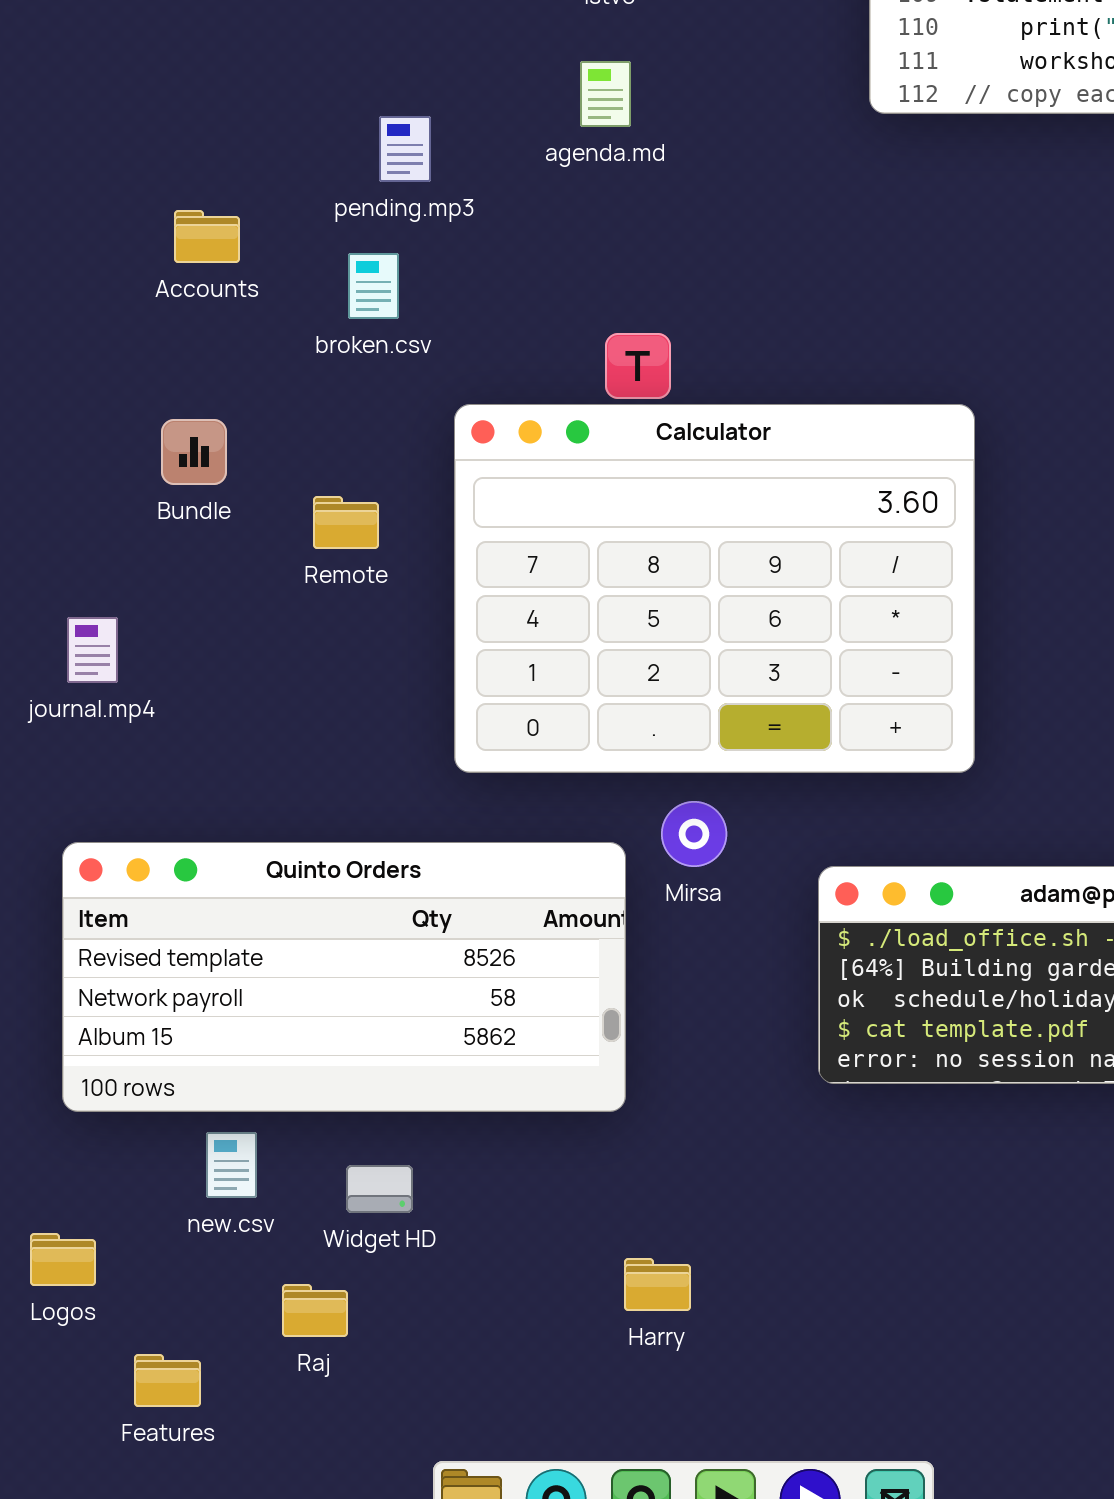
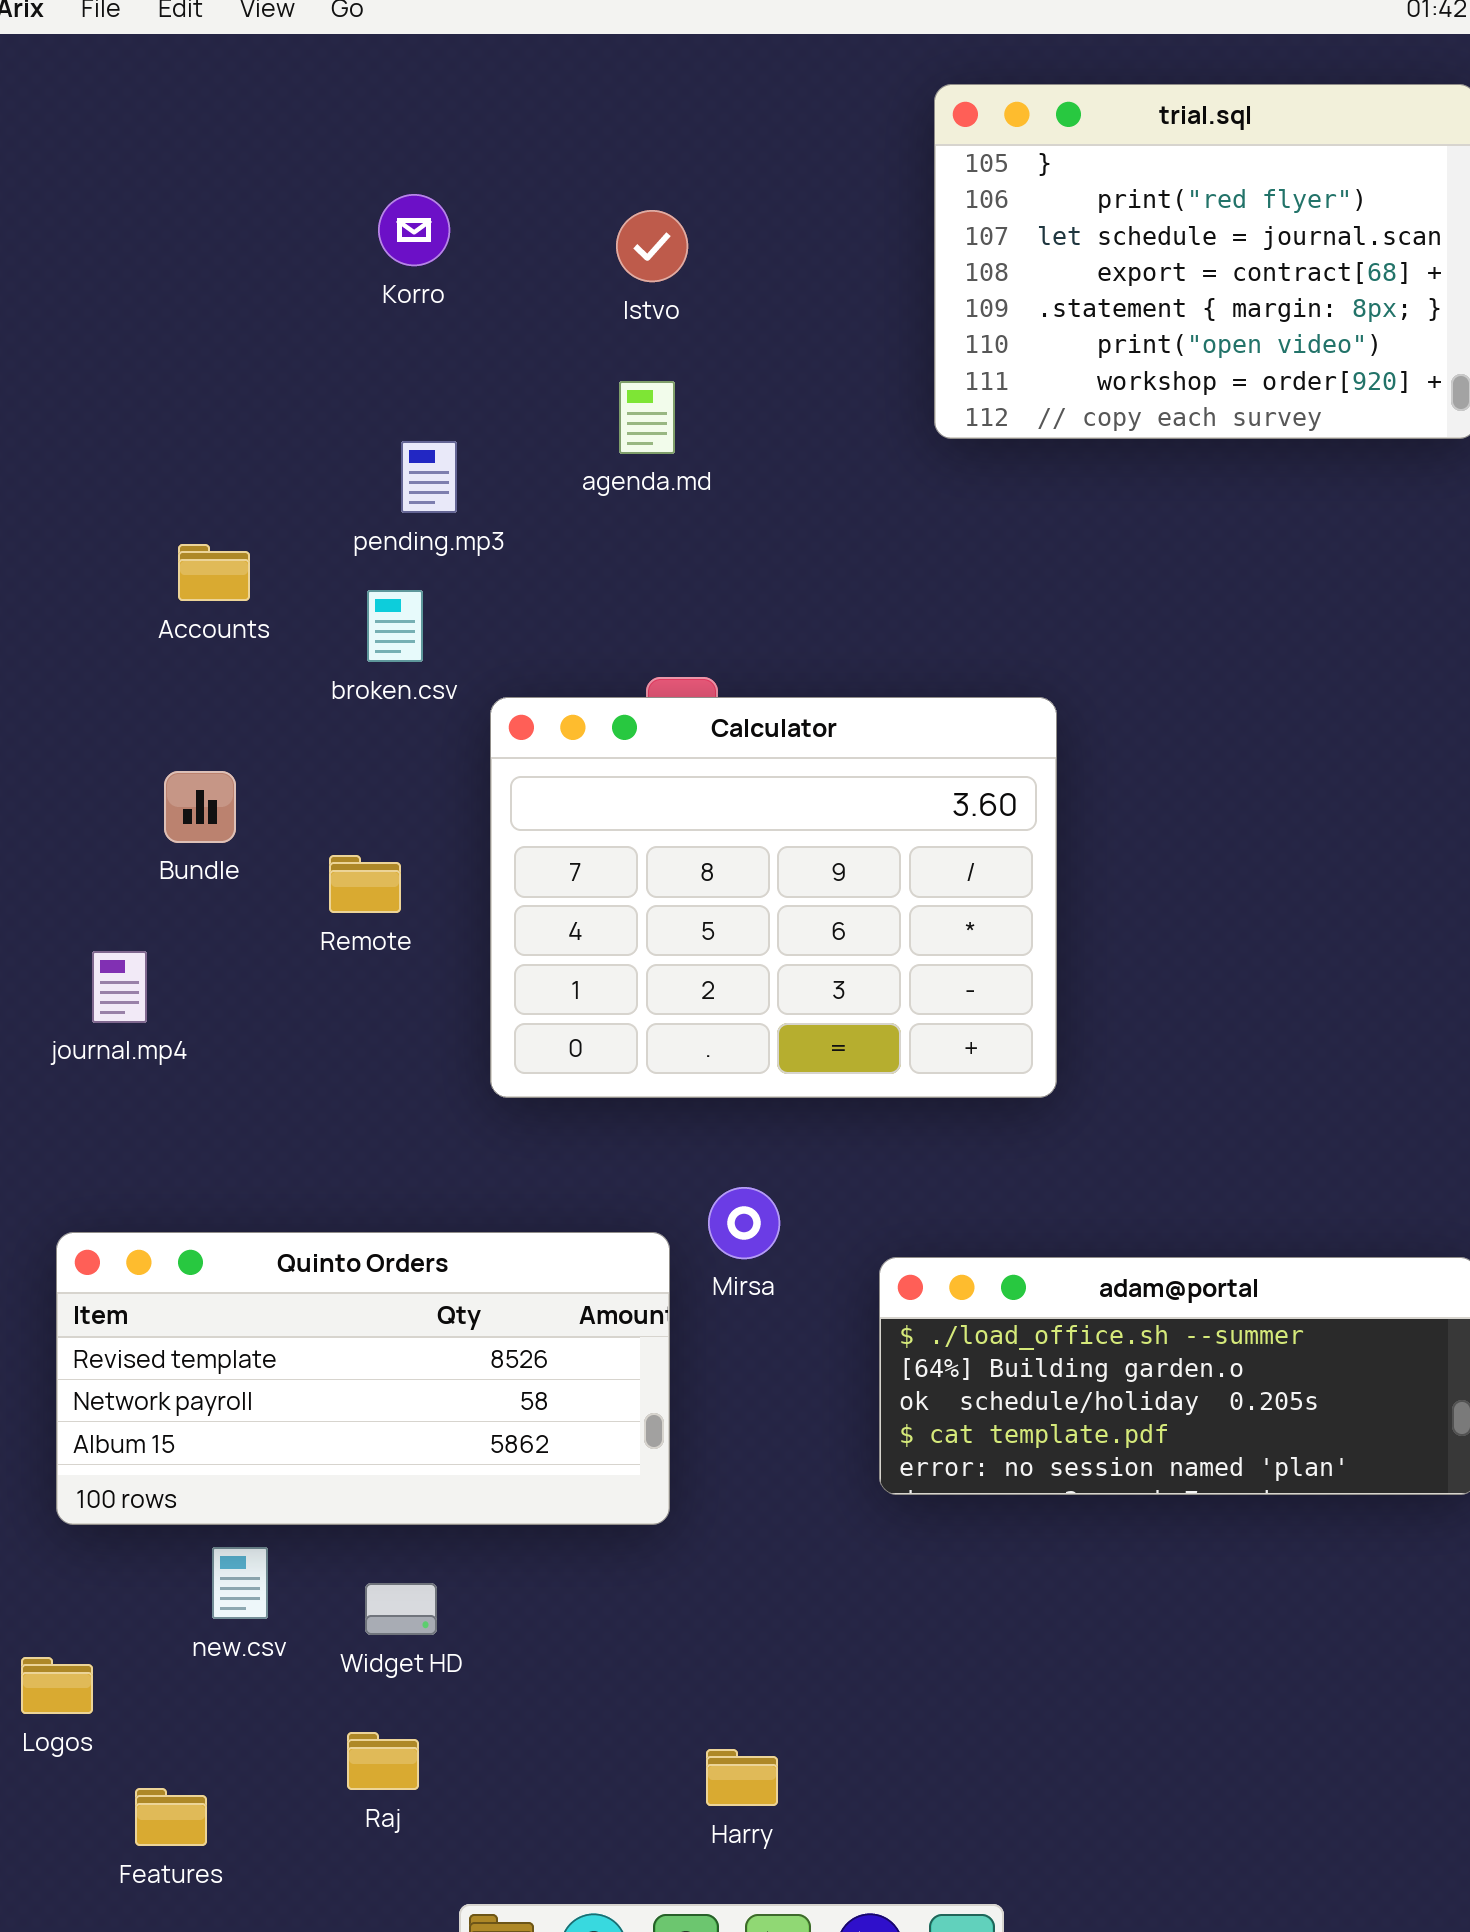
Calculator: [454,404,975,773] -> [490,697,1057,1098], moved
journal.mp4: [67,617,118,683] -> [92,951,147,1023], moved
Harry: [624,1258,691,1311] -> [706,1749,778,1806], moved
Raj: [282,1284,348,1337] -> [347,1732,419,1790], moved

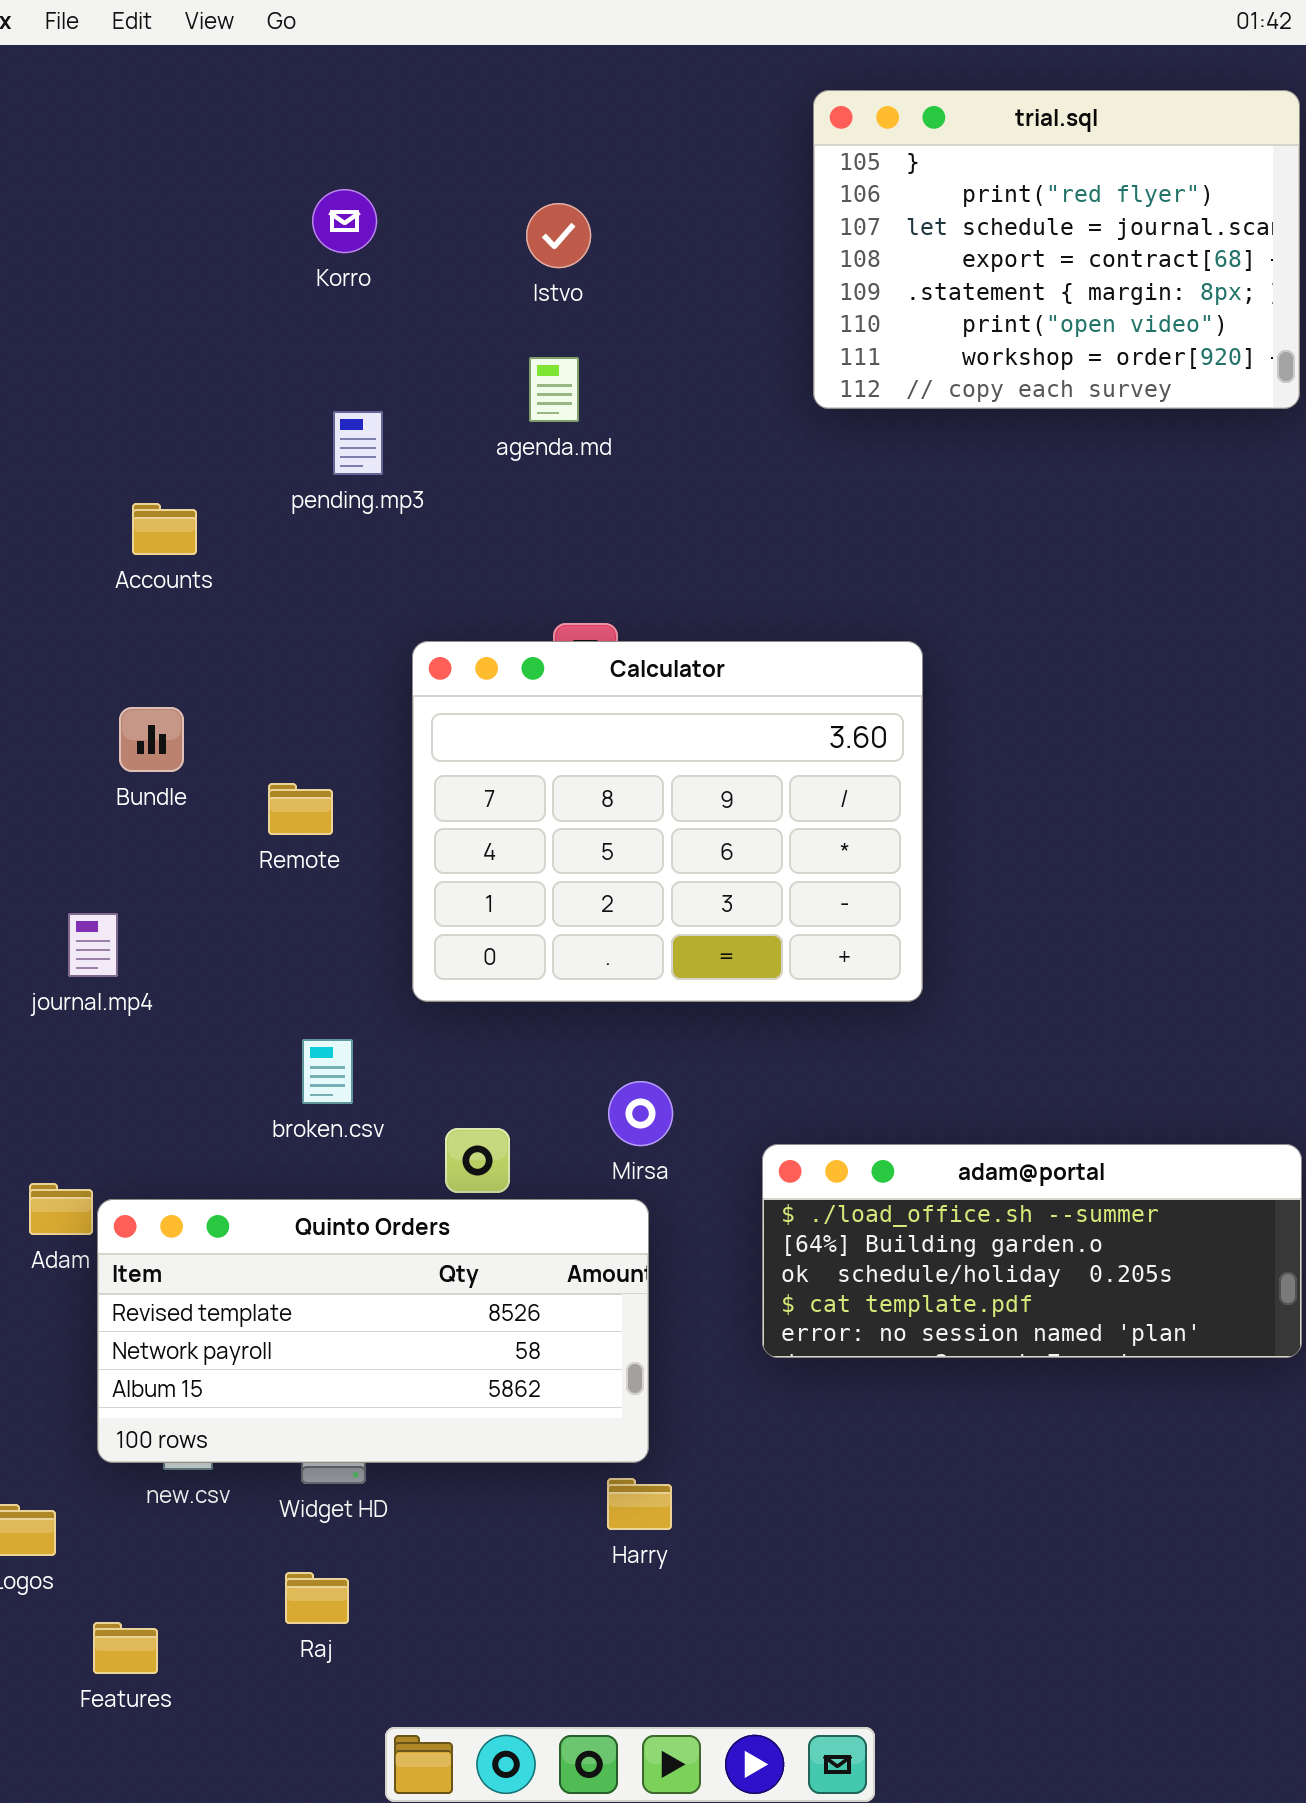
broken.csv: [367,590,423,662] -> [302,1039,353,1104], moved
journal.mp4: [92,951,147,1023] -> [68,913,118,977], moved
Quinto Orders: [56,1232,670,1525] -> [97,1199,649,1463], moved
Harry: [706,1749,778,1806] -> [607,1478,672,1530], moved

